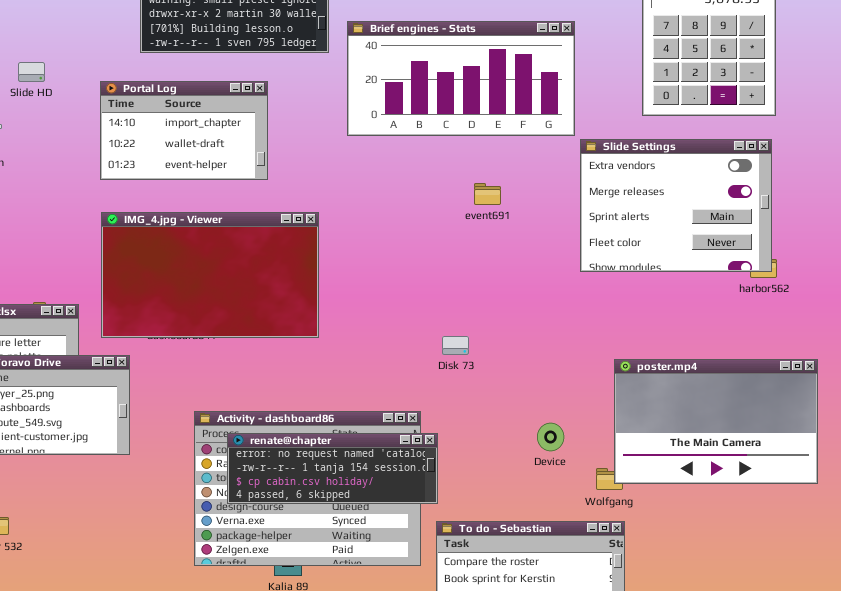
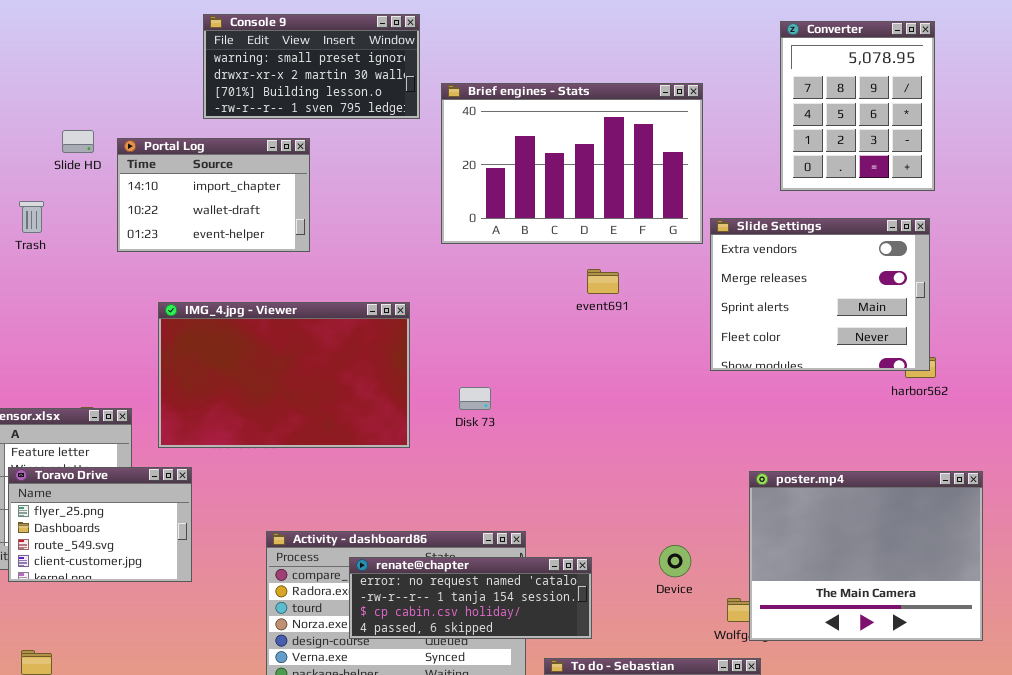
Brief engines - Stats: [347,21,575,136] -> [441,83,703,244], resized
Portal Log: [100,81,268,180] -> [117,138,310,252], moved
Disk 73: [442,336,469,355] -> [459,387,491,410], moved
poster.mp4: [614,359,818,484] -> [749,471,983,641], resized
renate@chapter: [227,433,438,504] -> [349,557,592,639], moved

